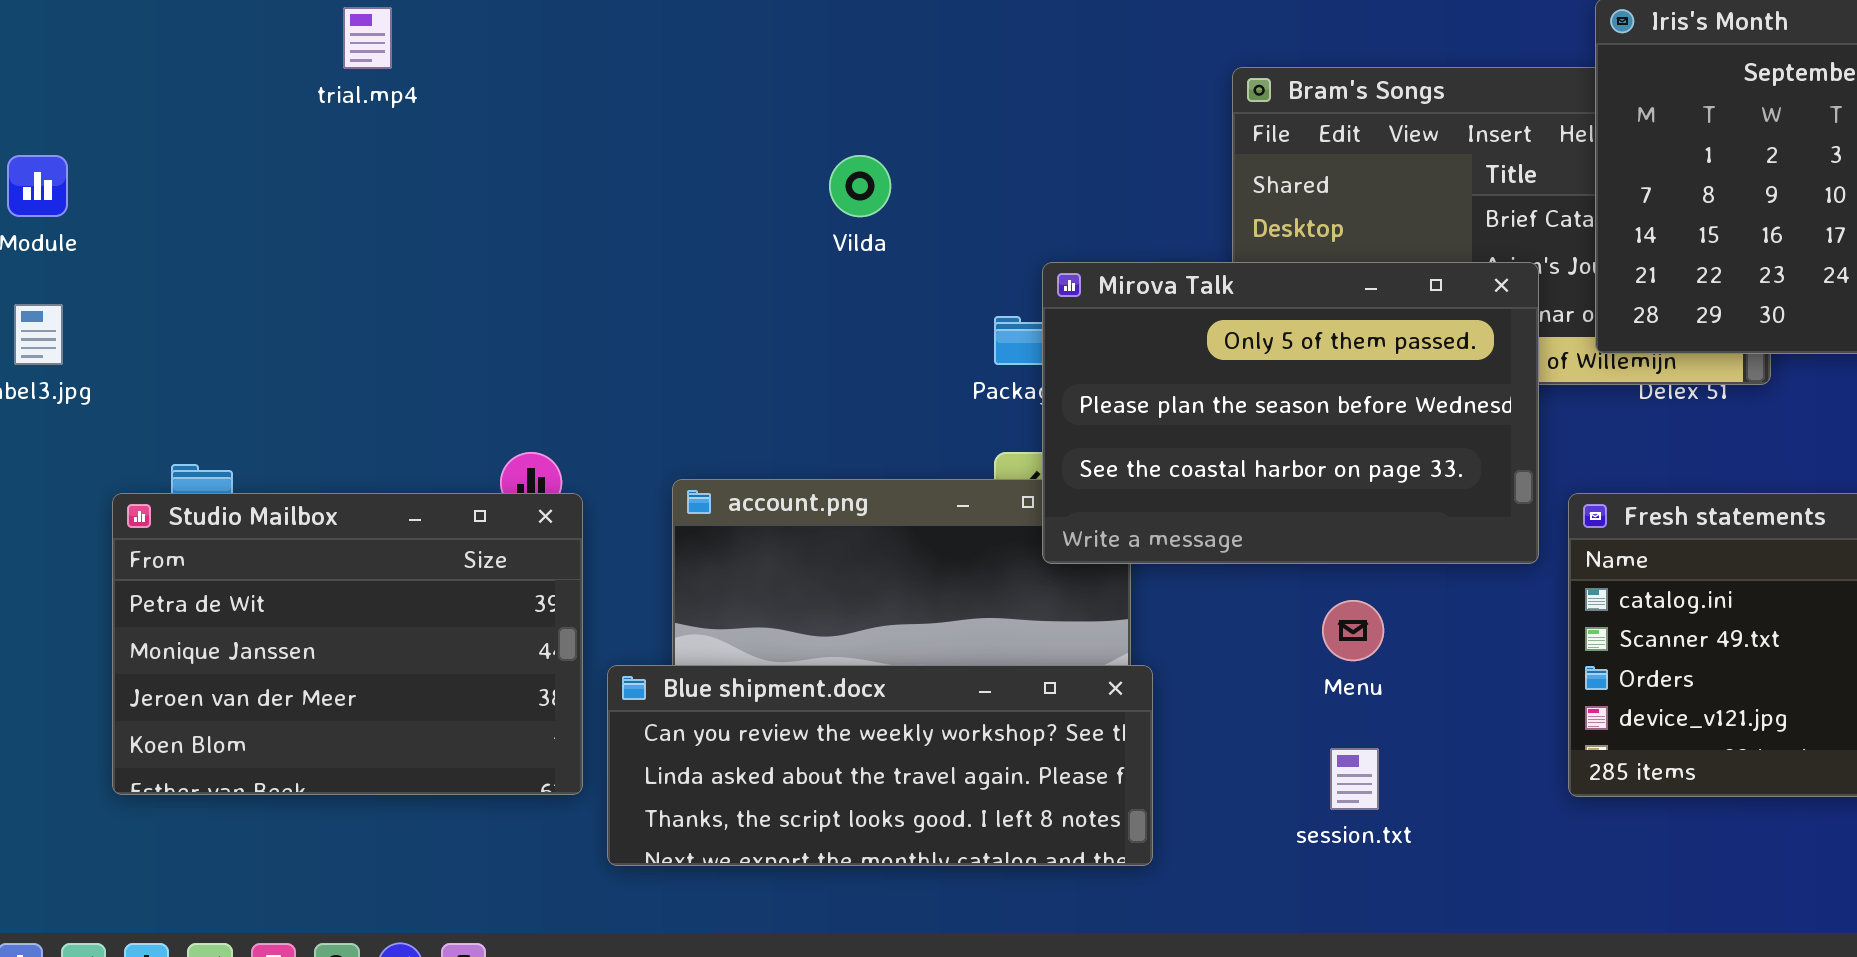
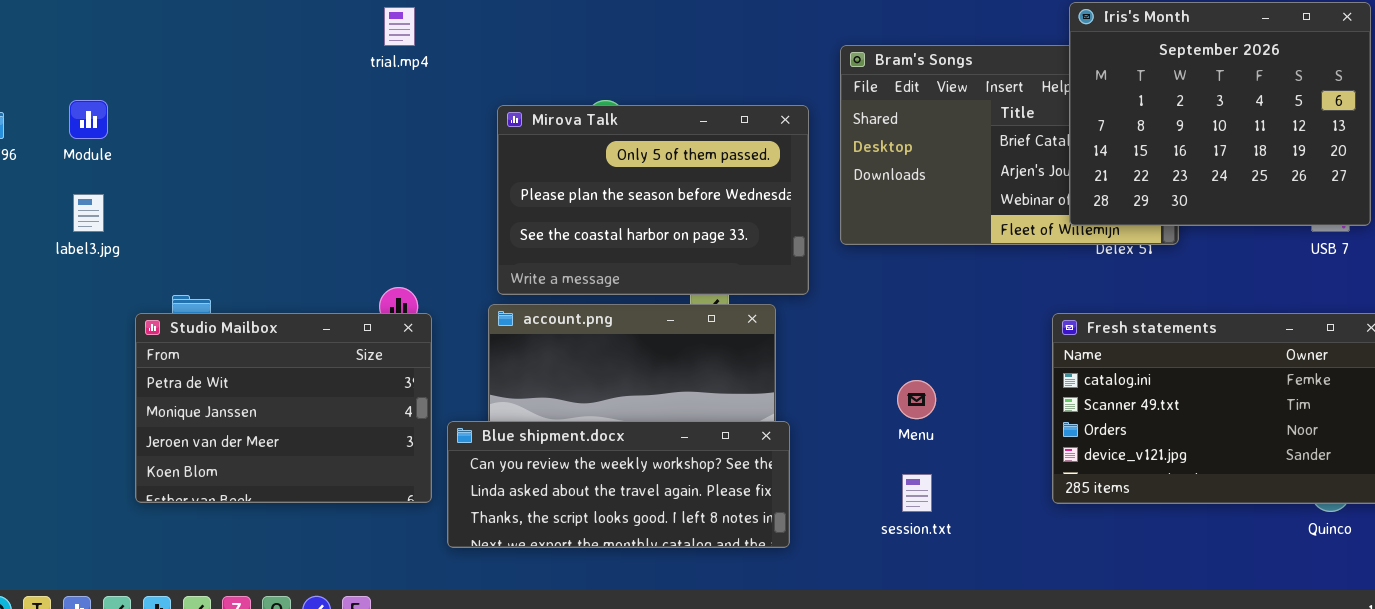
trial.mp4: [343,7,392,69] -> [384,7,415,46], moved
Mirova Talk: [1042,262,1539,564] -> [497,105,809,295], moved

